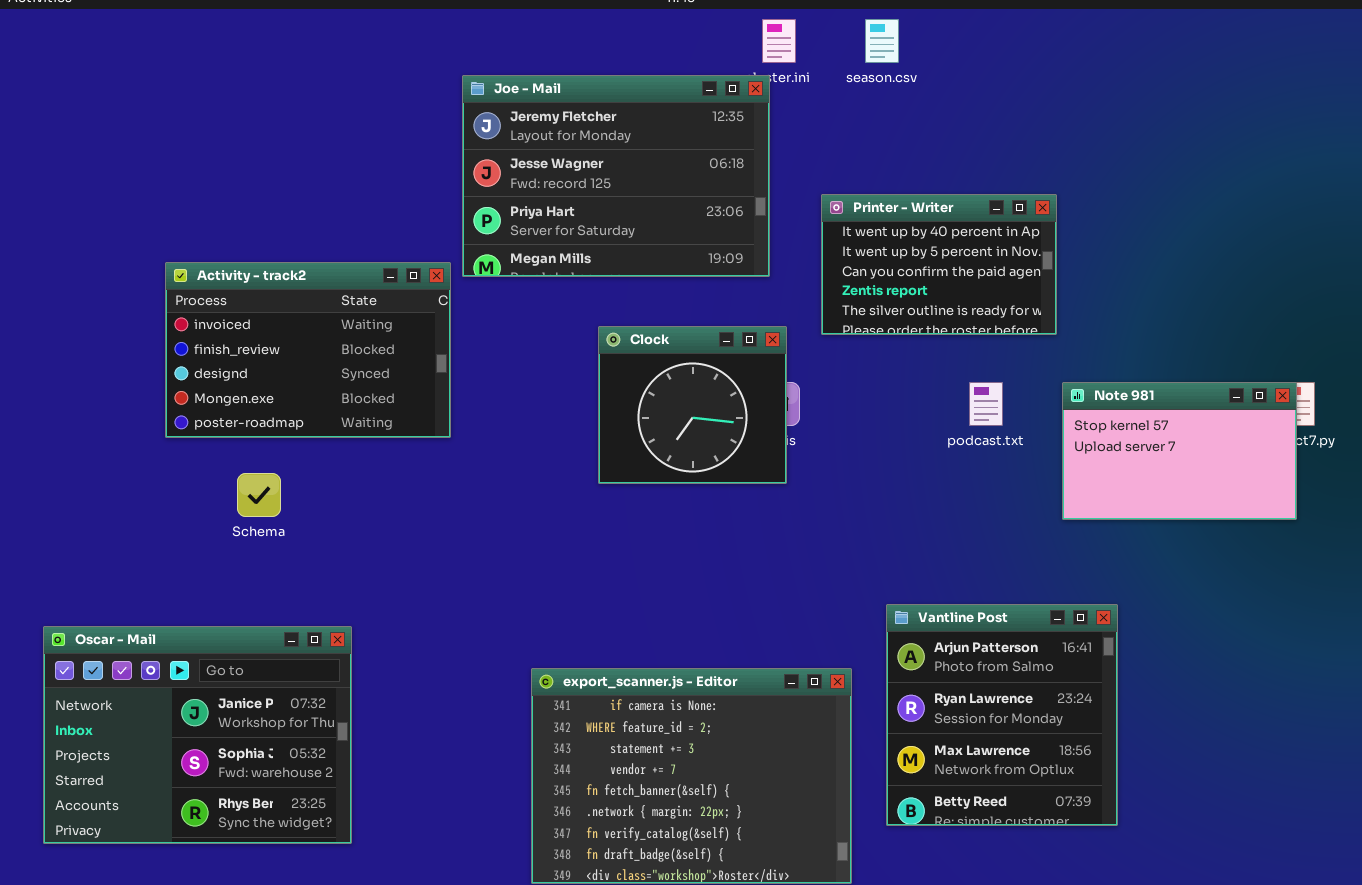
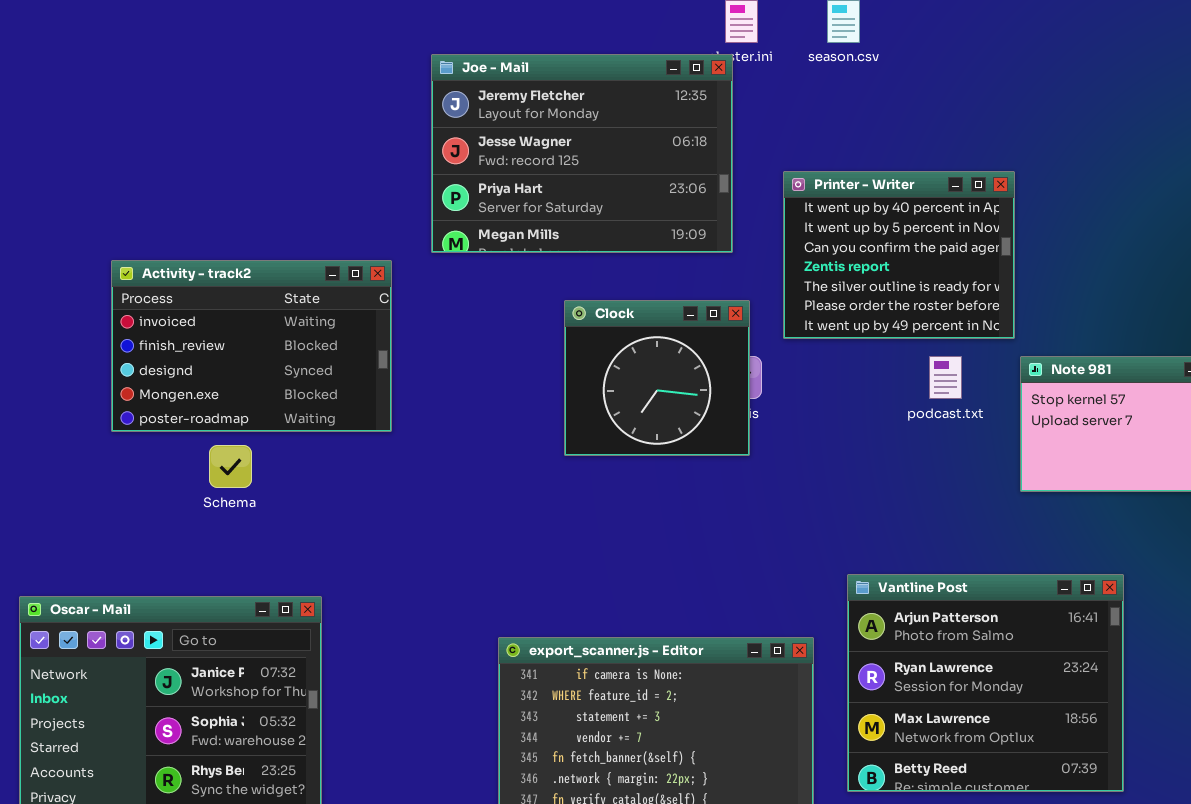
Printer - Writer: [821,194,1057,335] -> [783,171,1015,339], resized
Activity - track2: [165,262,451,438] -> [111,260,392,432], moved
Vantline Post: [886,604,1118,826] -> [847,574,1124,792], resized

